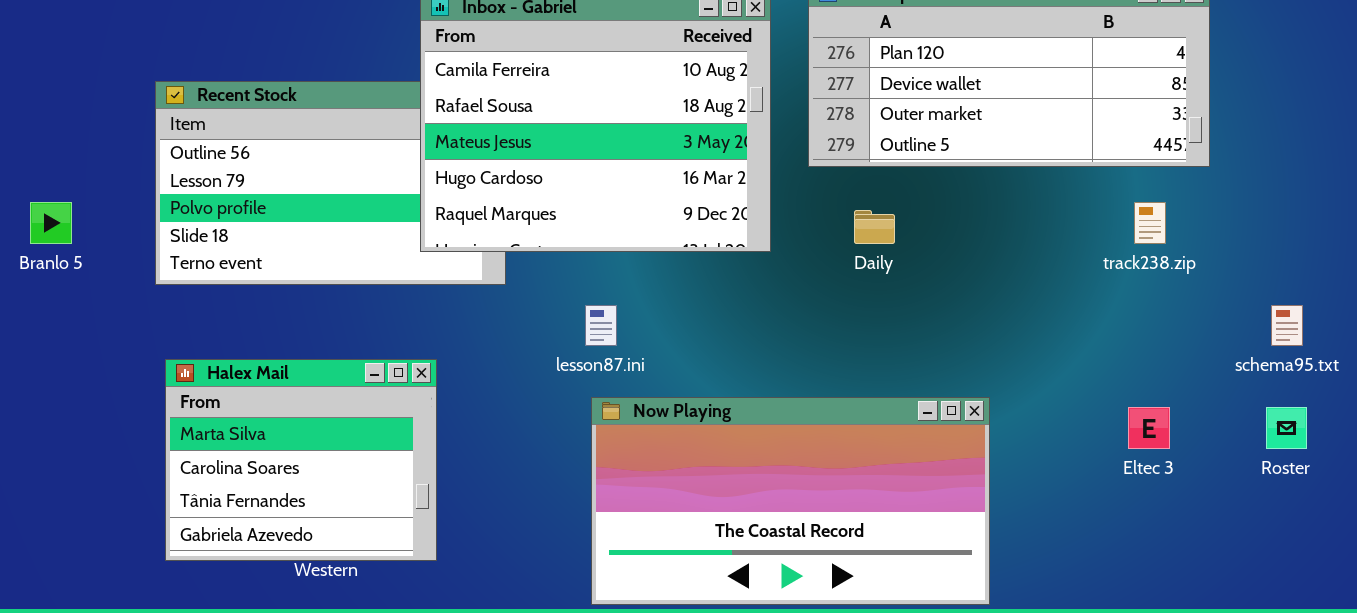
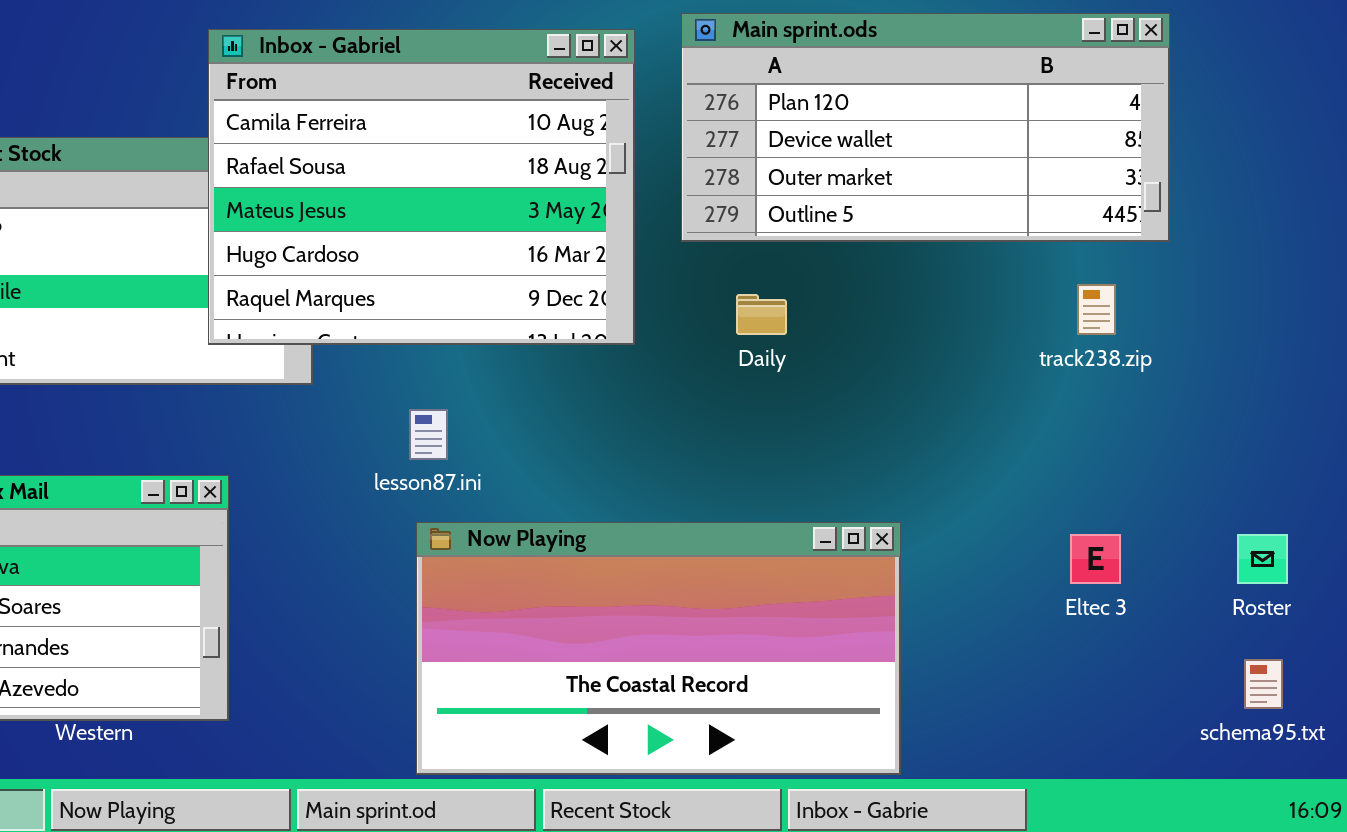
schema95.txt: [1271,305,1303,346] -> [1244,659,1283,709], moved

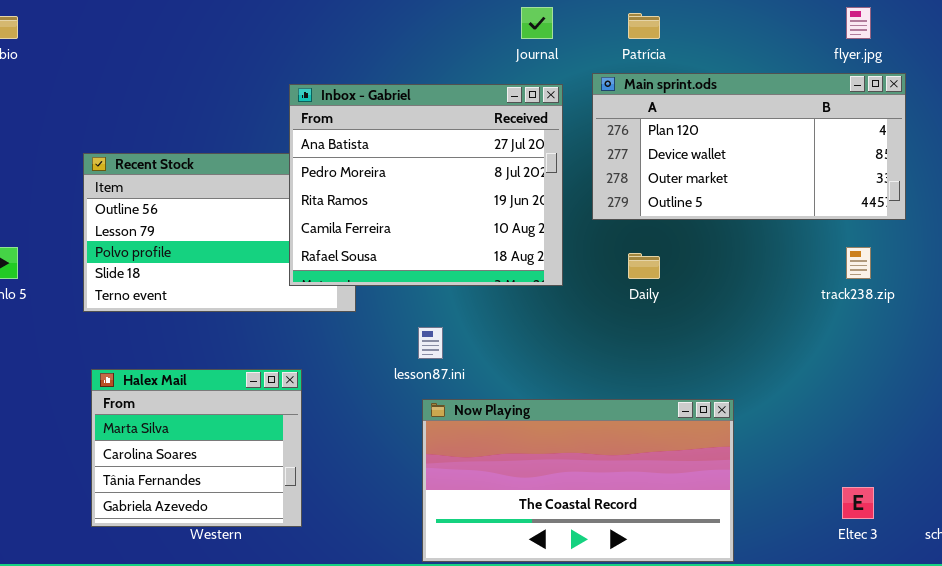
Inbox - Gabriel: [208,29,635,345] -> [289,84,563,286], scrolled up 3 rows
Eltec 3: [1070,534,1121,584] -> [842,487,874,519], moved

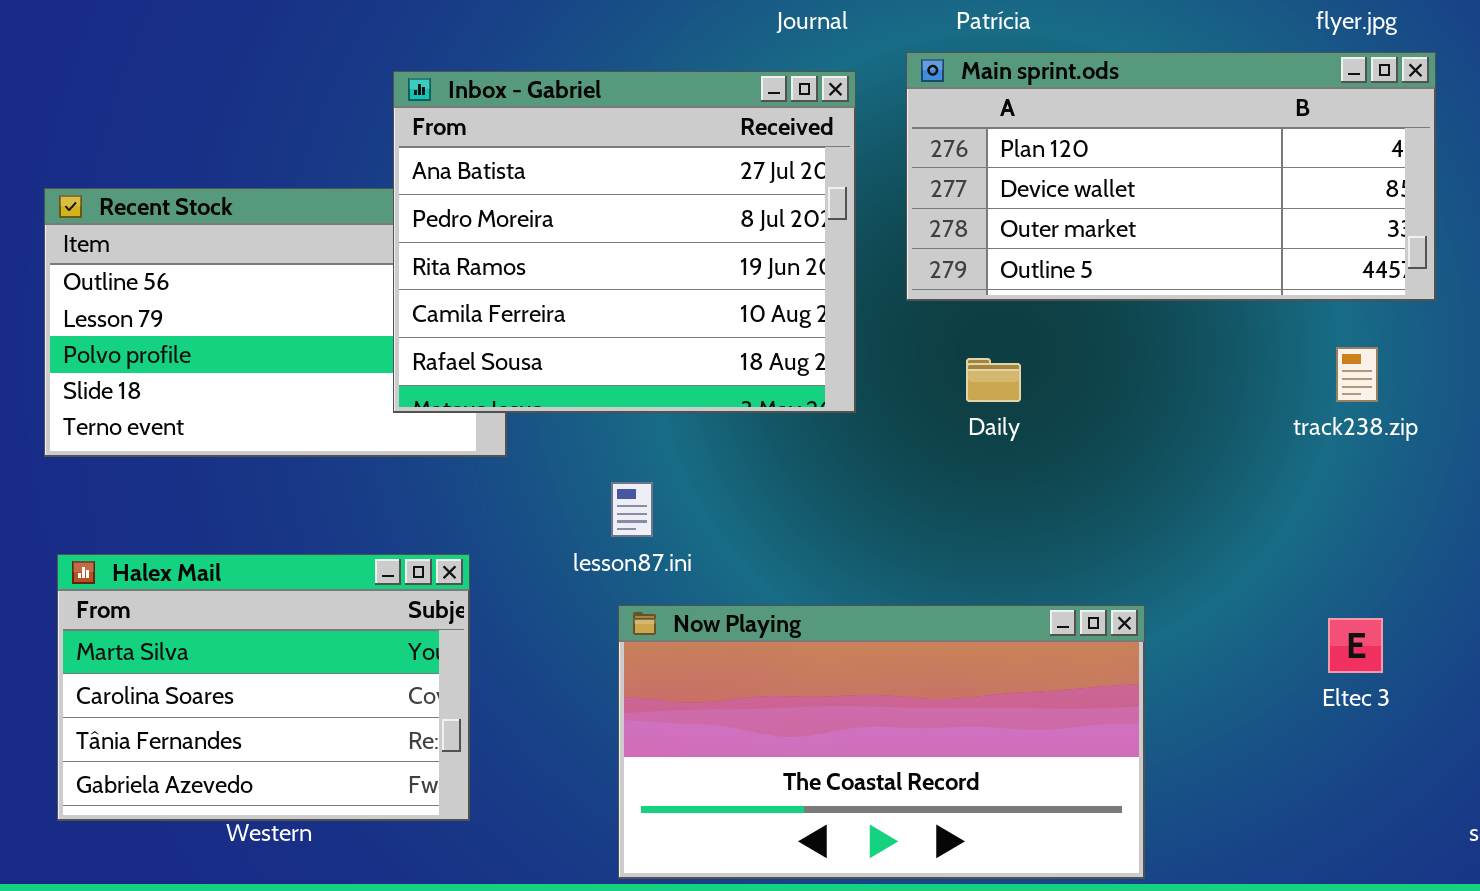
Halex Mail: [91,369,302,527] -> [57,554,470,821], resized
Eltec 3: [842,487,874,519] -> [1328,618,1383,673], moved

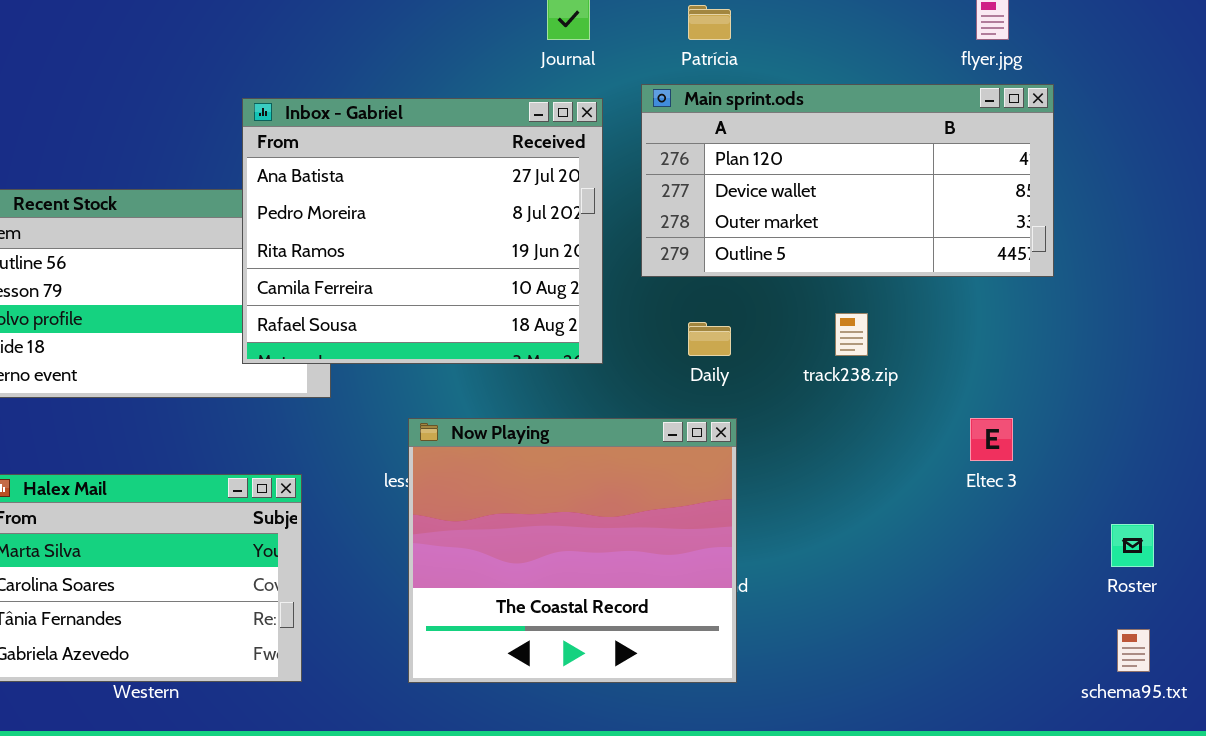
track238.zip: [1336,347,1378,402] -> [835,313,868,356], moved
Now Playing: [618,605,1145,879] -> [408,418,737,683], moved, resized
Eltec 3: [1328,618,1383,673] -> [970,418,1013,461], moved

